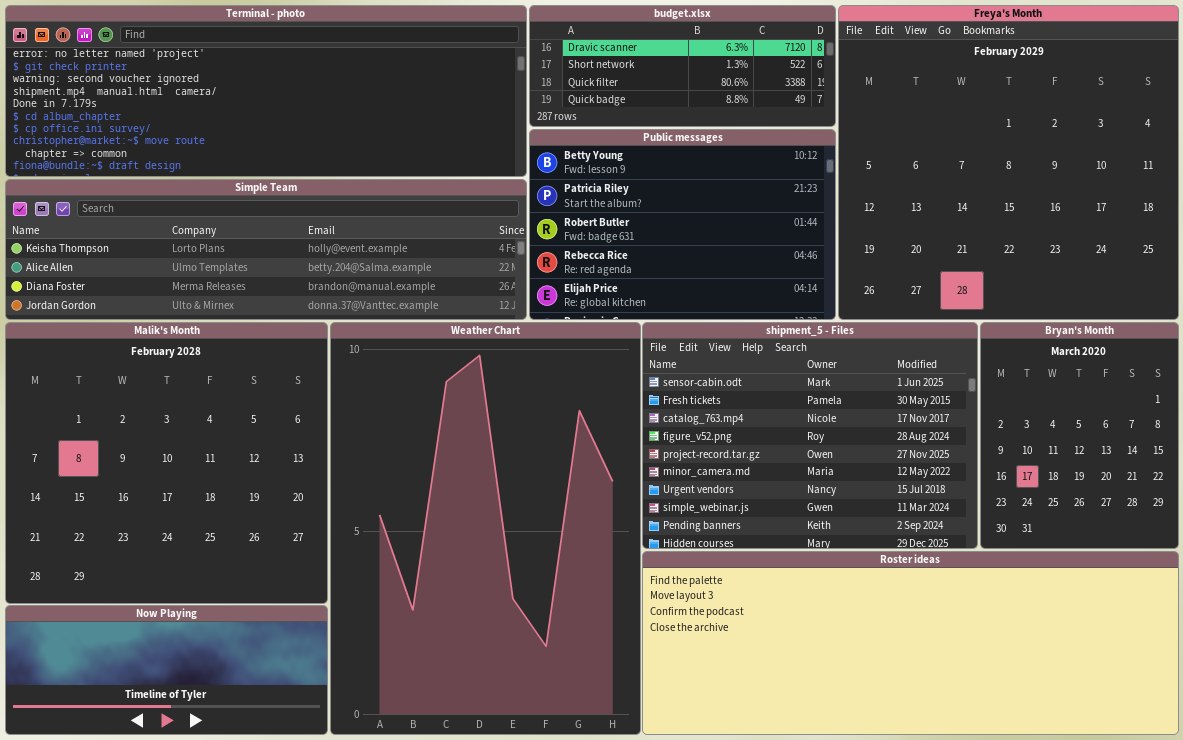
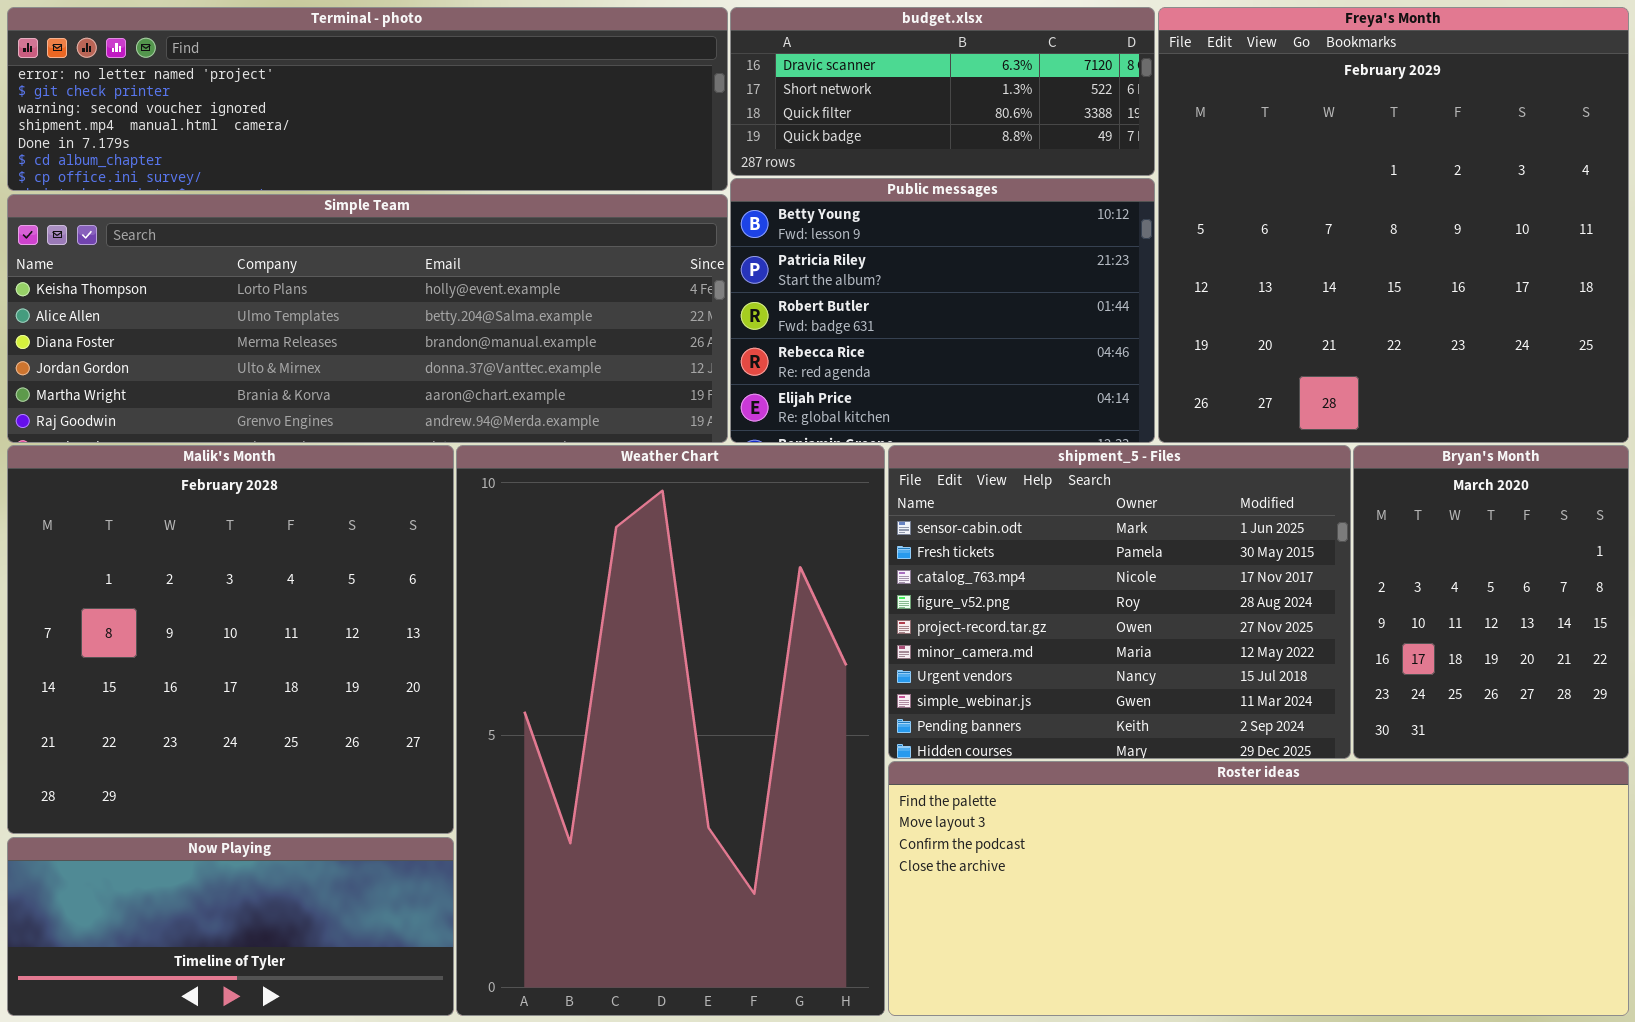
Terminal - photo: [5,5,527,177] -> [7,7,728,191], resized
Simple Team: [5,179,527,320] -> [7,194,728,443], resized

